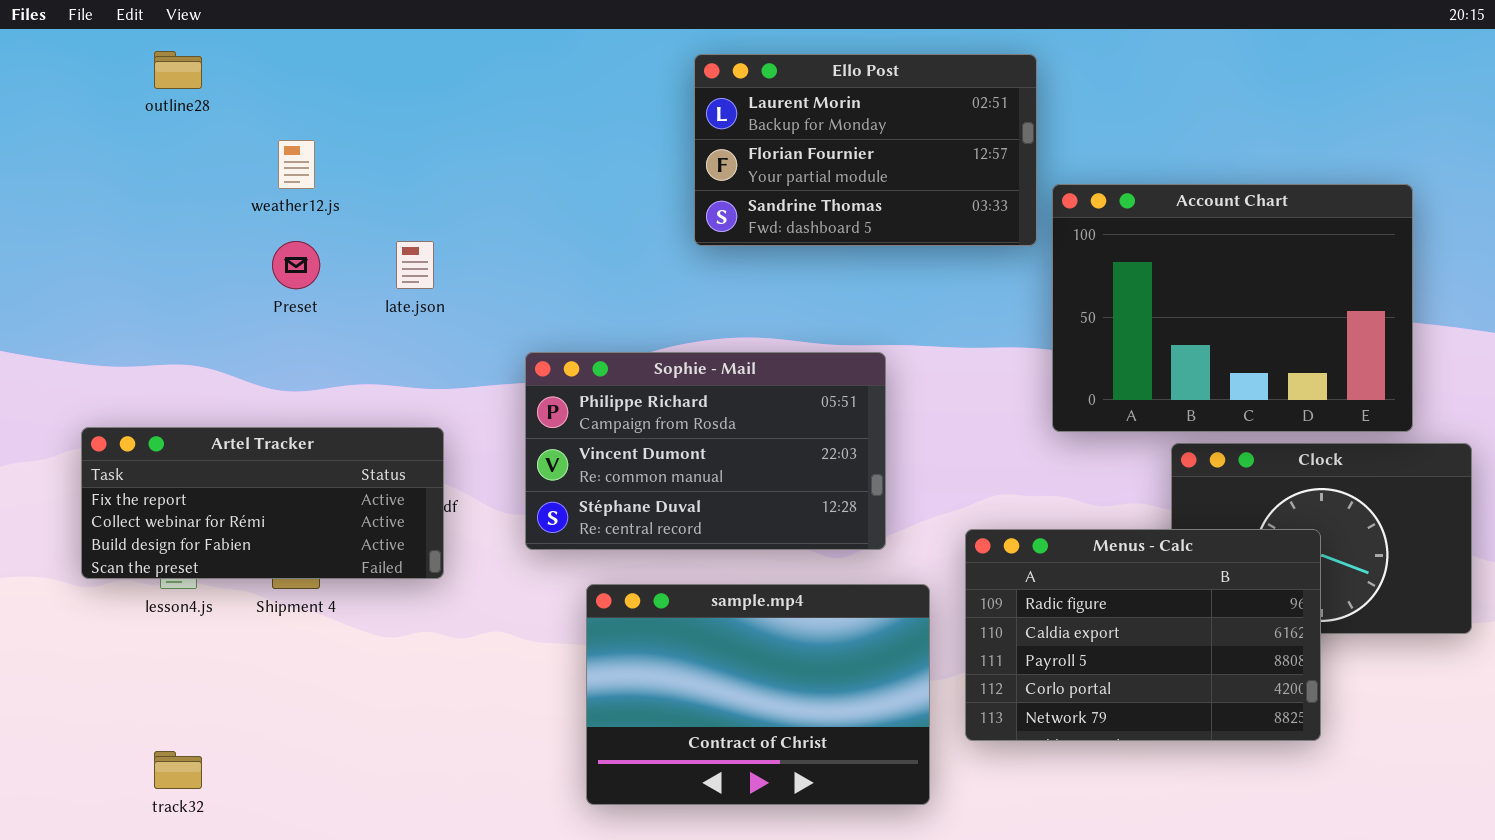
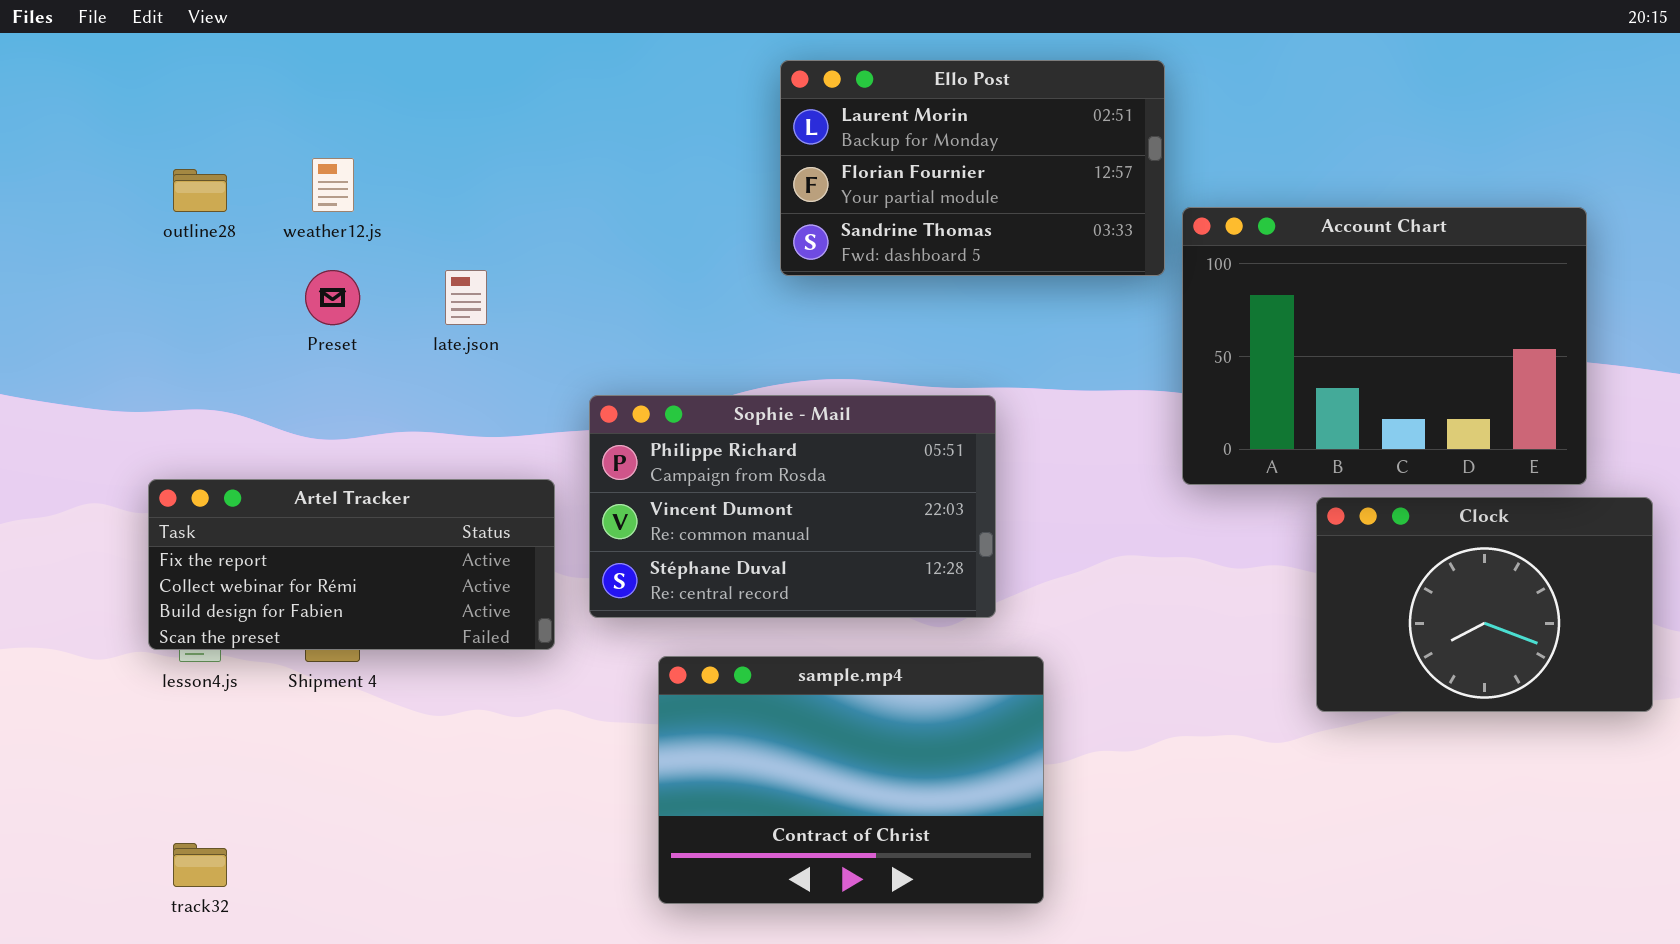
outline28: [154,51,202,89] -> [173,169,227,212], moved
Artel Tracker: [81,427,444,579] -> [148,479,555,650], moved
Menus - Calc: [965,529,1321,741] -> none, closed

